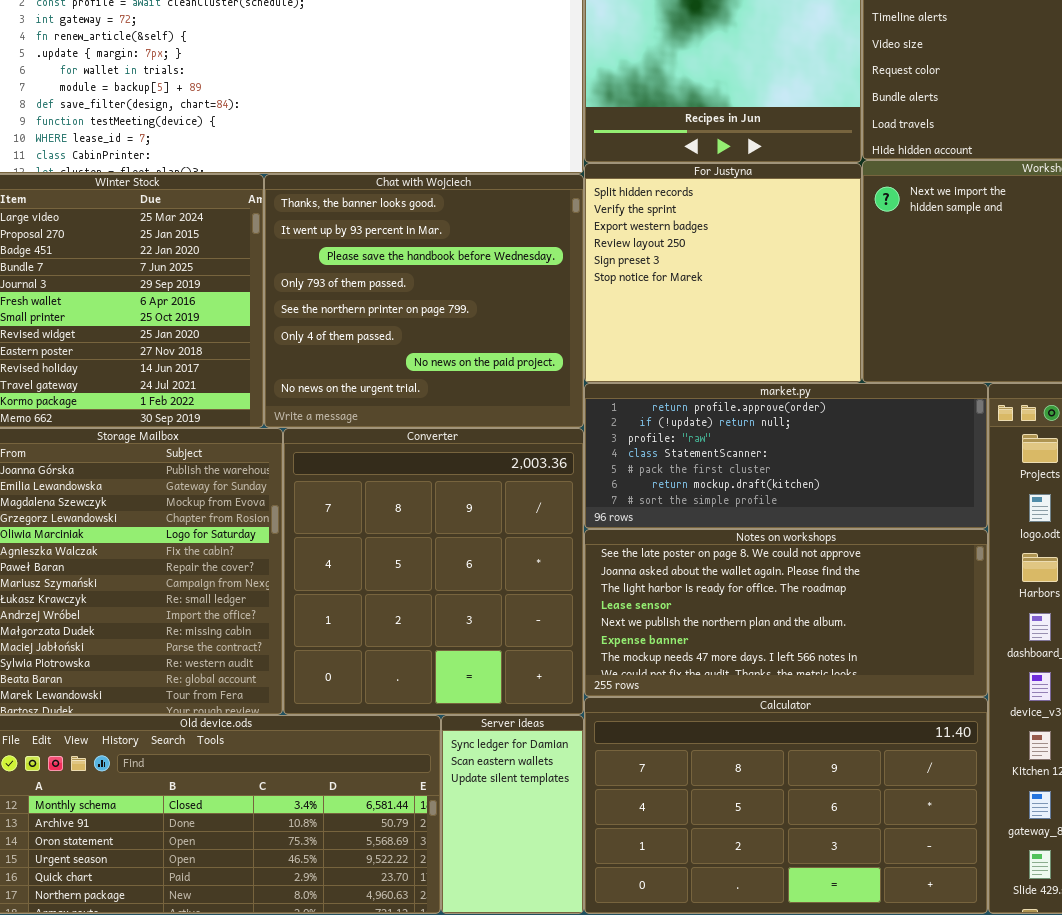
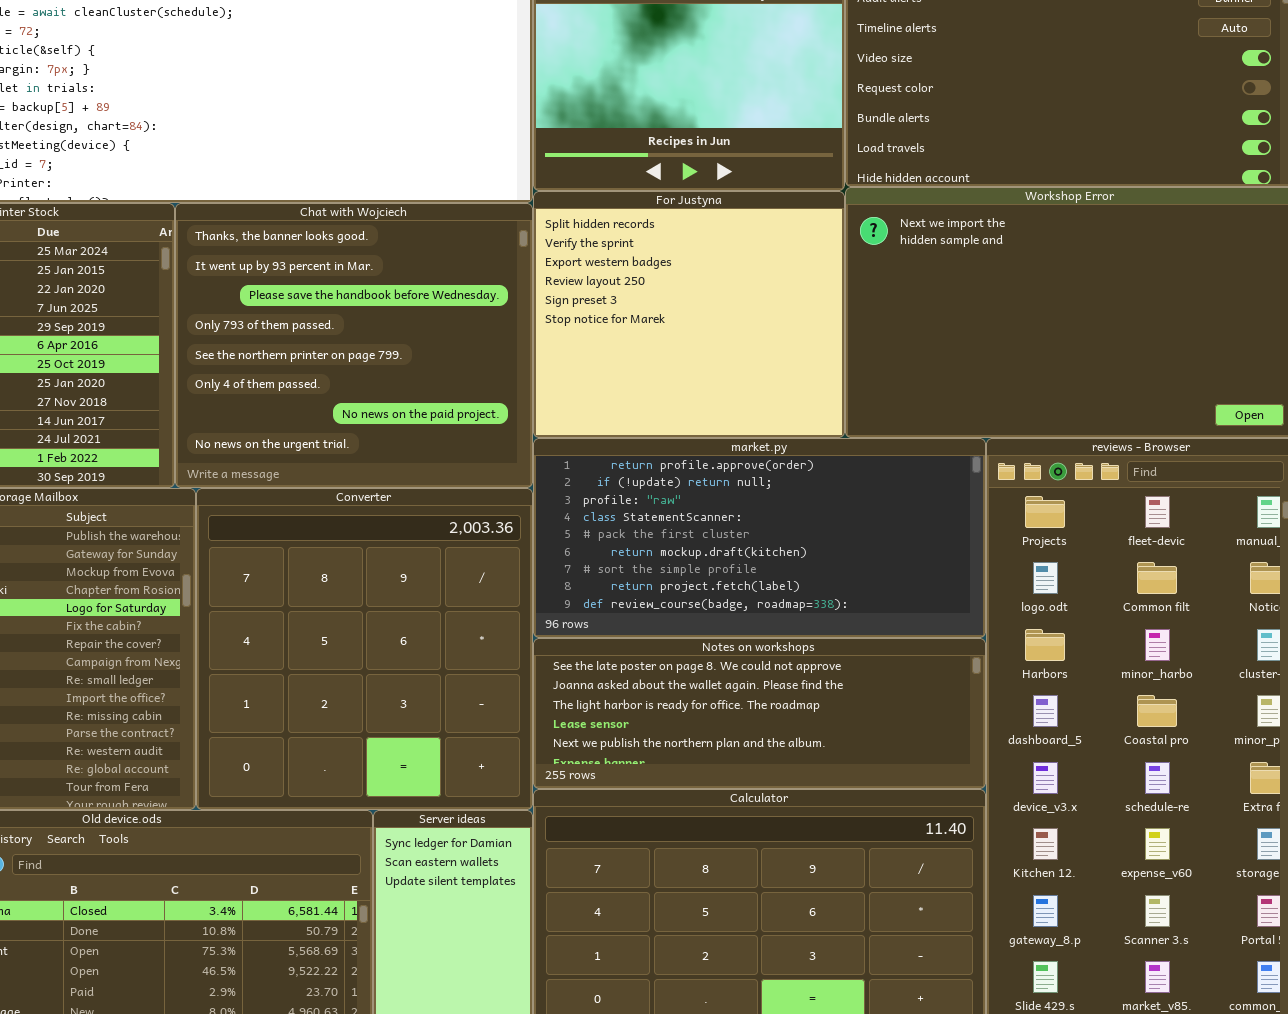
market.py: [584,383,988,529] -> [533,438,986,638], resized
Notes on workshops: [584,529,988,697] -> [533,638,986,789], resized

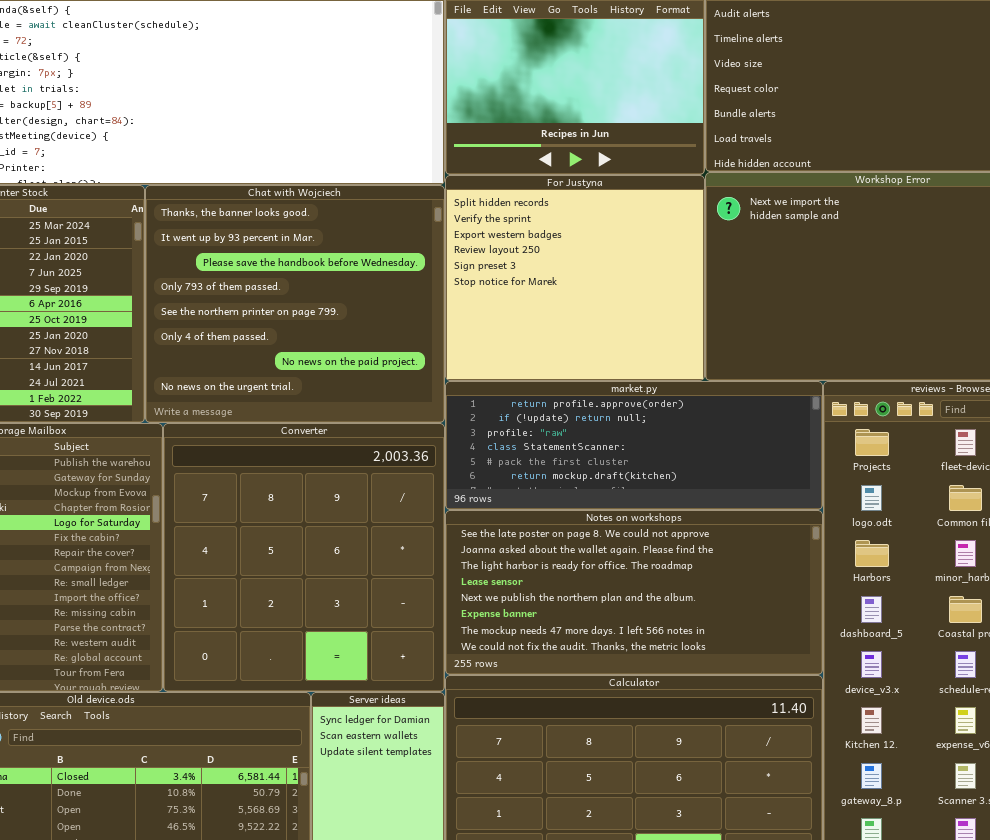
market.py: [533,438,986,638] -> [445,381,823,510], resized
Notes on workshops: [533,638,986,789] -> [445,510,823,675], resized

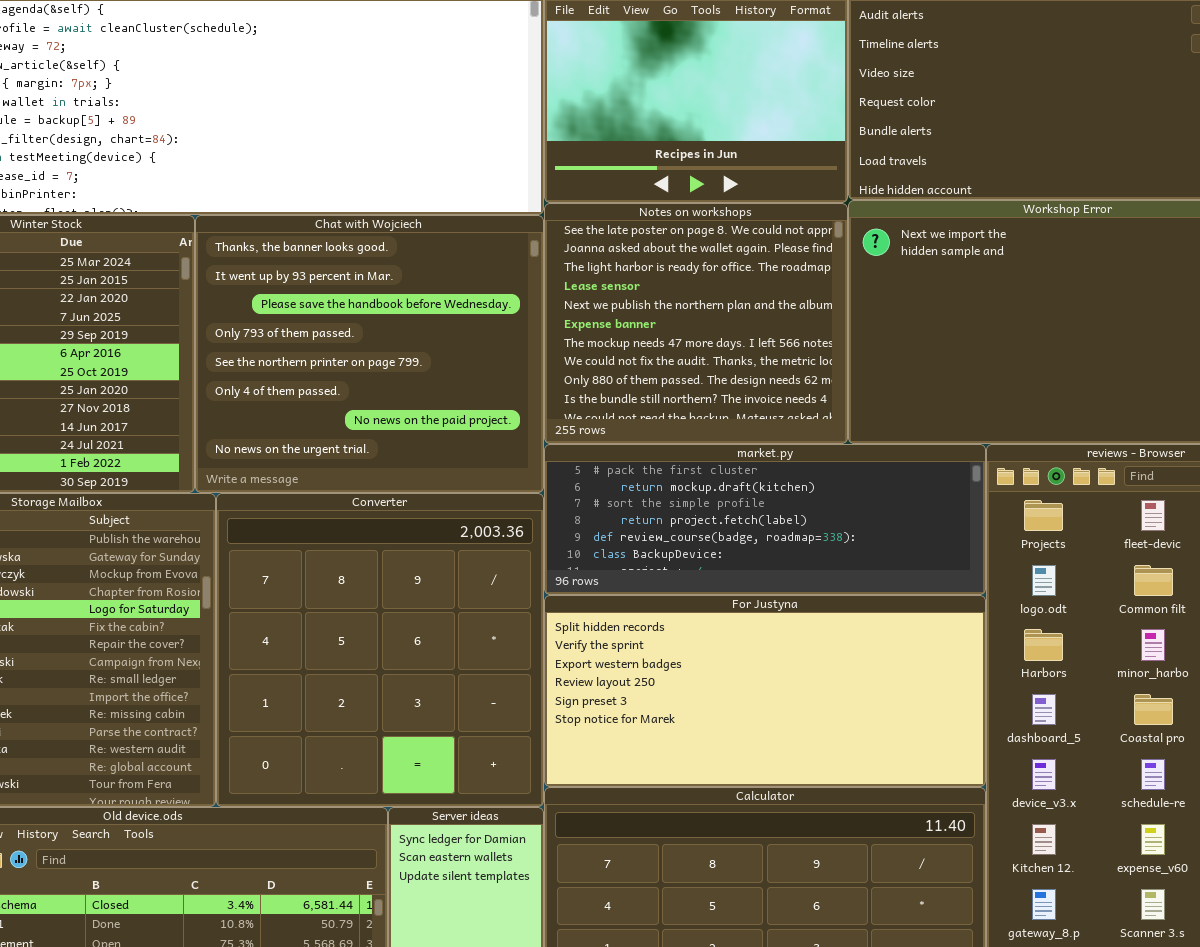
For Justyna: [445,175,705,381] -> [544,595,986,787], moved, resized
market.py: [445,381,823,510] -> [544,444,986,595], scrolled down 4 rows
Notes on workshops: [445,510,823,675] -> [544,203,848,444], moved, resized

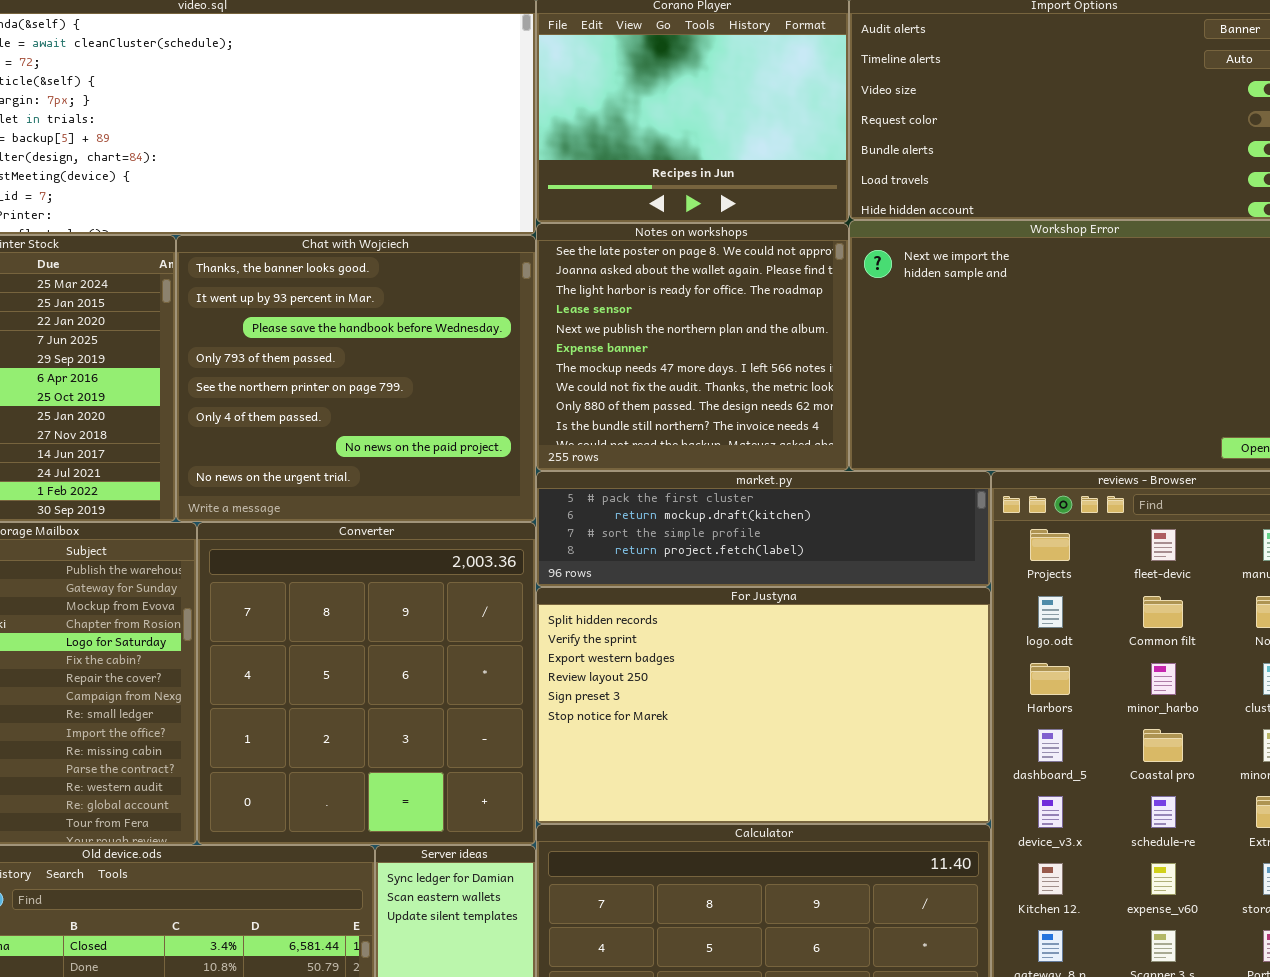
market.py: [544,444,986,595] -> [536,471,991,587], resized
For Justyna: [544,595,986,787] -> [536,587,991,824], resized

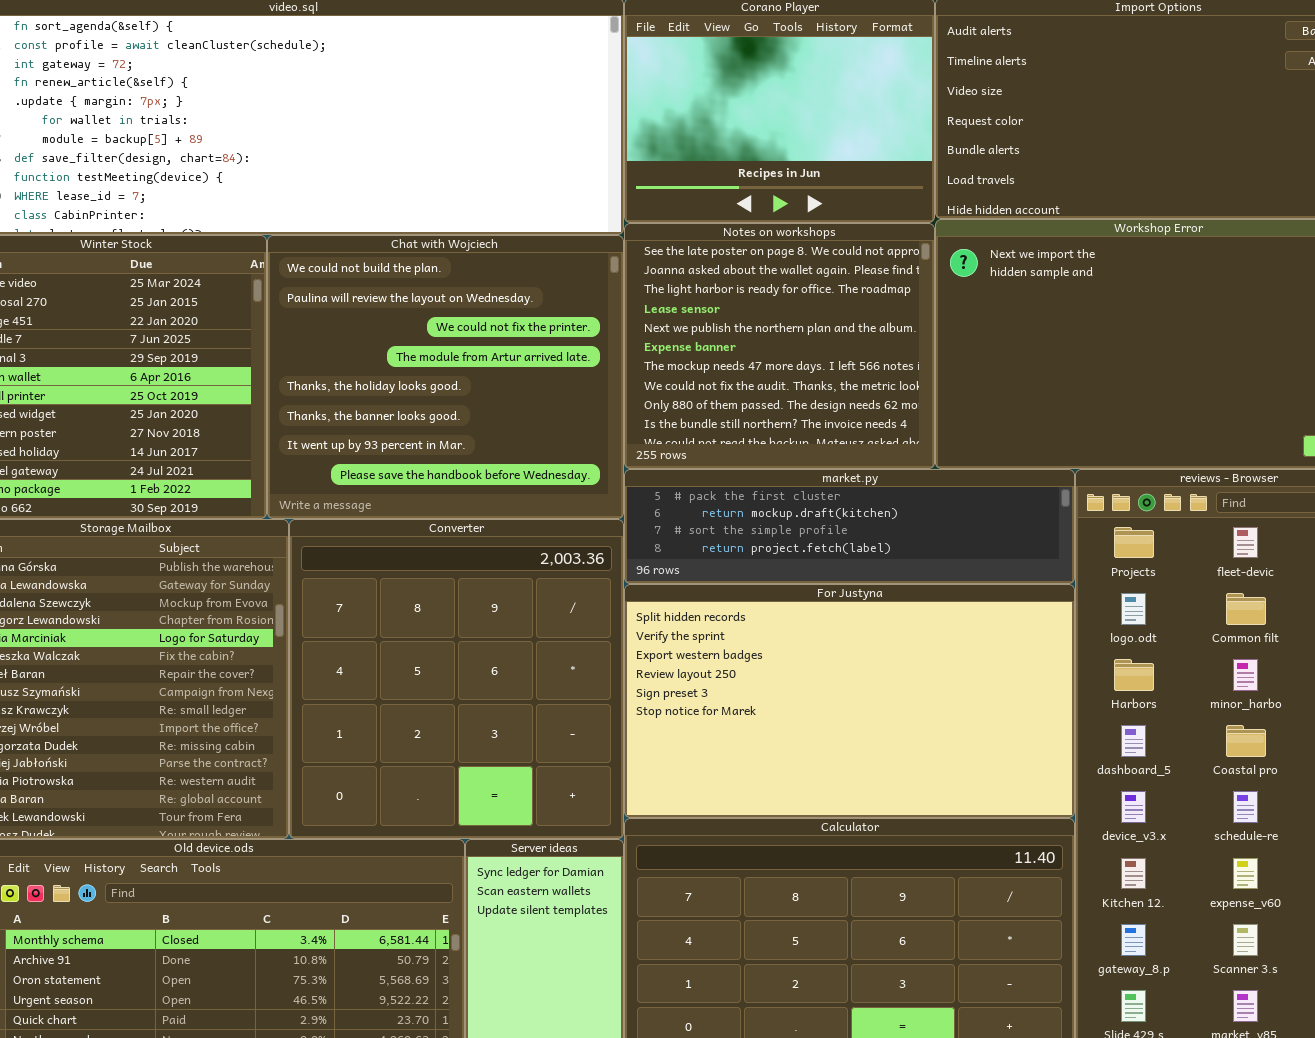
Chat with Wojciech: [176,235,536,522] -> [267,235,624,519], scrolled up 5 rows

